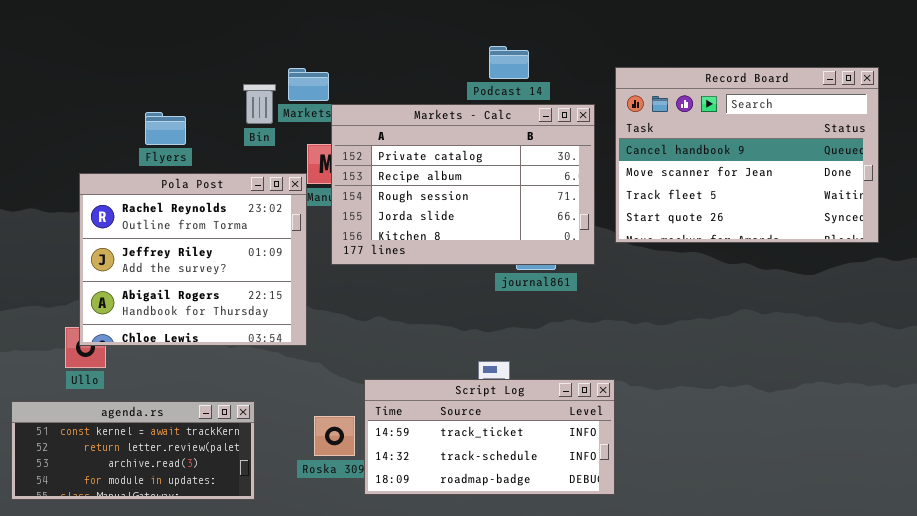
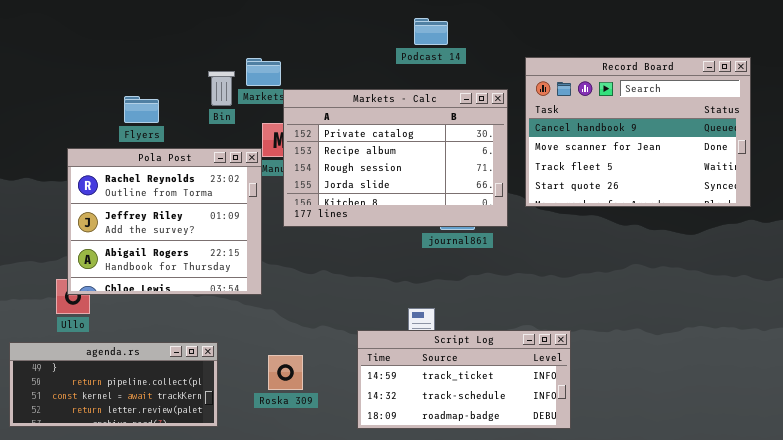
Podcast 14: [489,46,529,79] -> [414,18,448,45], moved
Script Log: [364,379,615,495] -> [357,330,571,429], moved
agenda.rs: [11,401,255,500] -> [9,342,218,427], scrolled up 2 rows

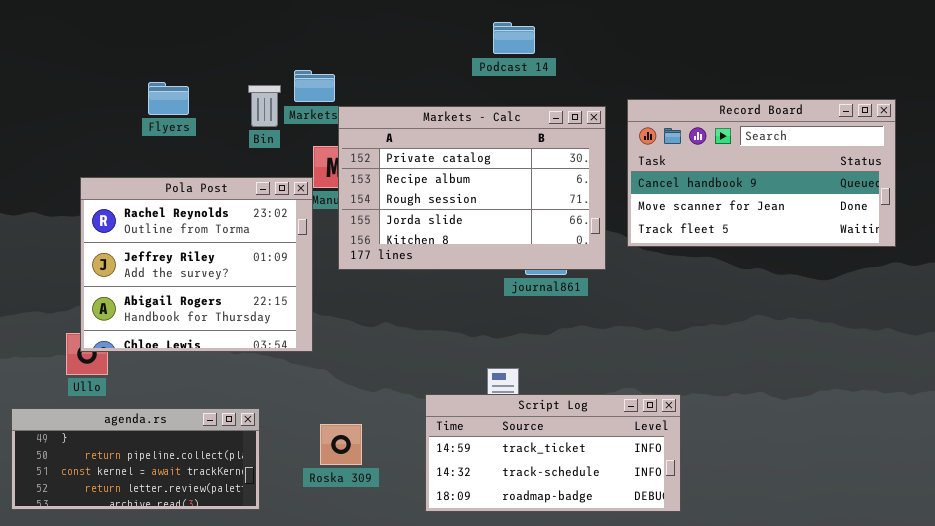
Record Board: [525,57,751,207] -> [627,99,896,247], resized
Flyers: [124,96,159,123] -> [148,82,189,115], moved

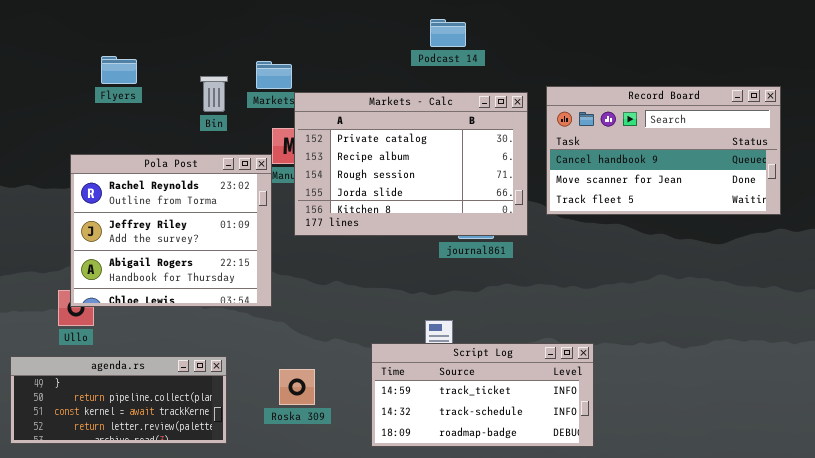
Flyers: [148,82,189,115] -> [101,56,137,84], moved
Bin: [248,85,281,127] -> [200,76,228,112], moved

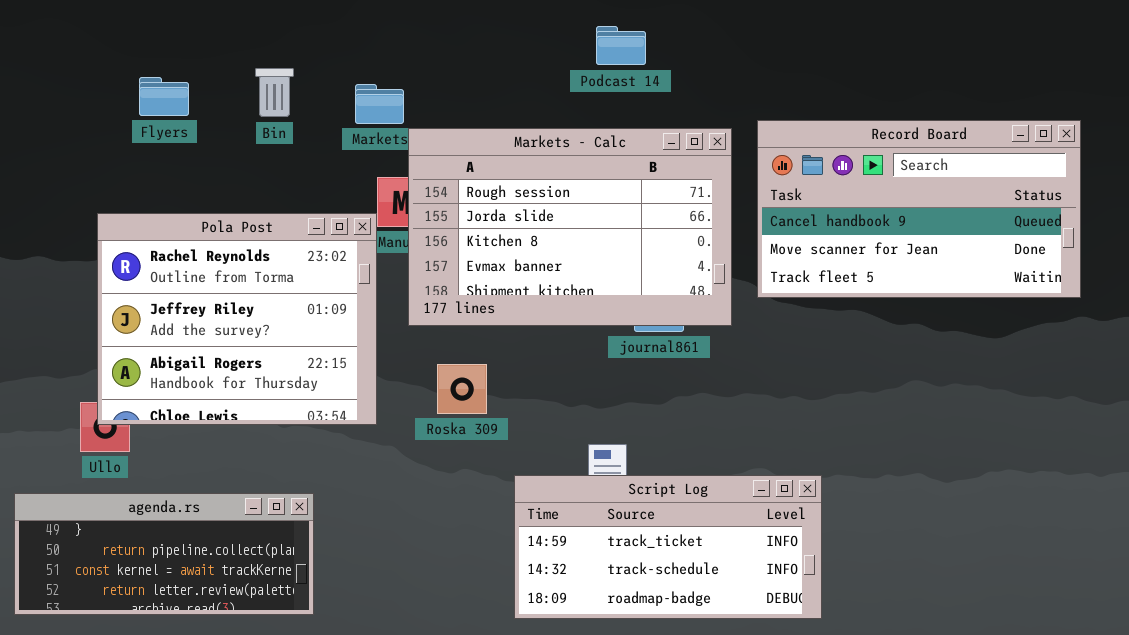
Bin: [200,76,228,112] -> [255,68,294,117], moved
Markets - Calc: [294,92,528,236] -> [408,128,732,326], scrolled down 2 rows
Roska 309: [279,369,315,405] -> [437,364,487,414], moved

